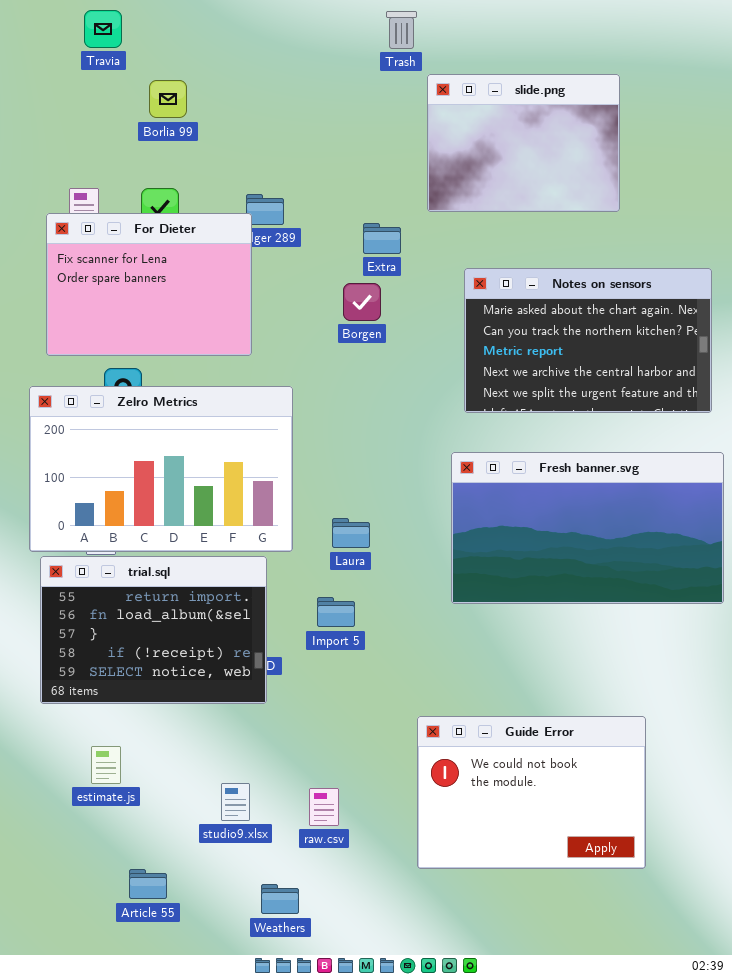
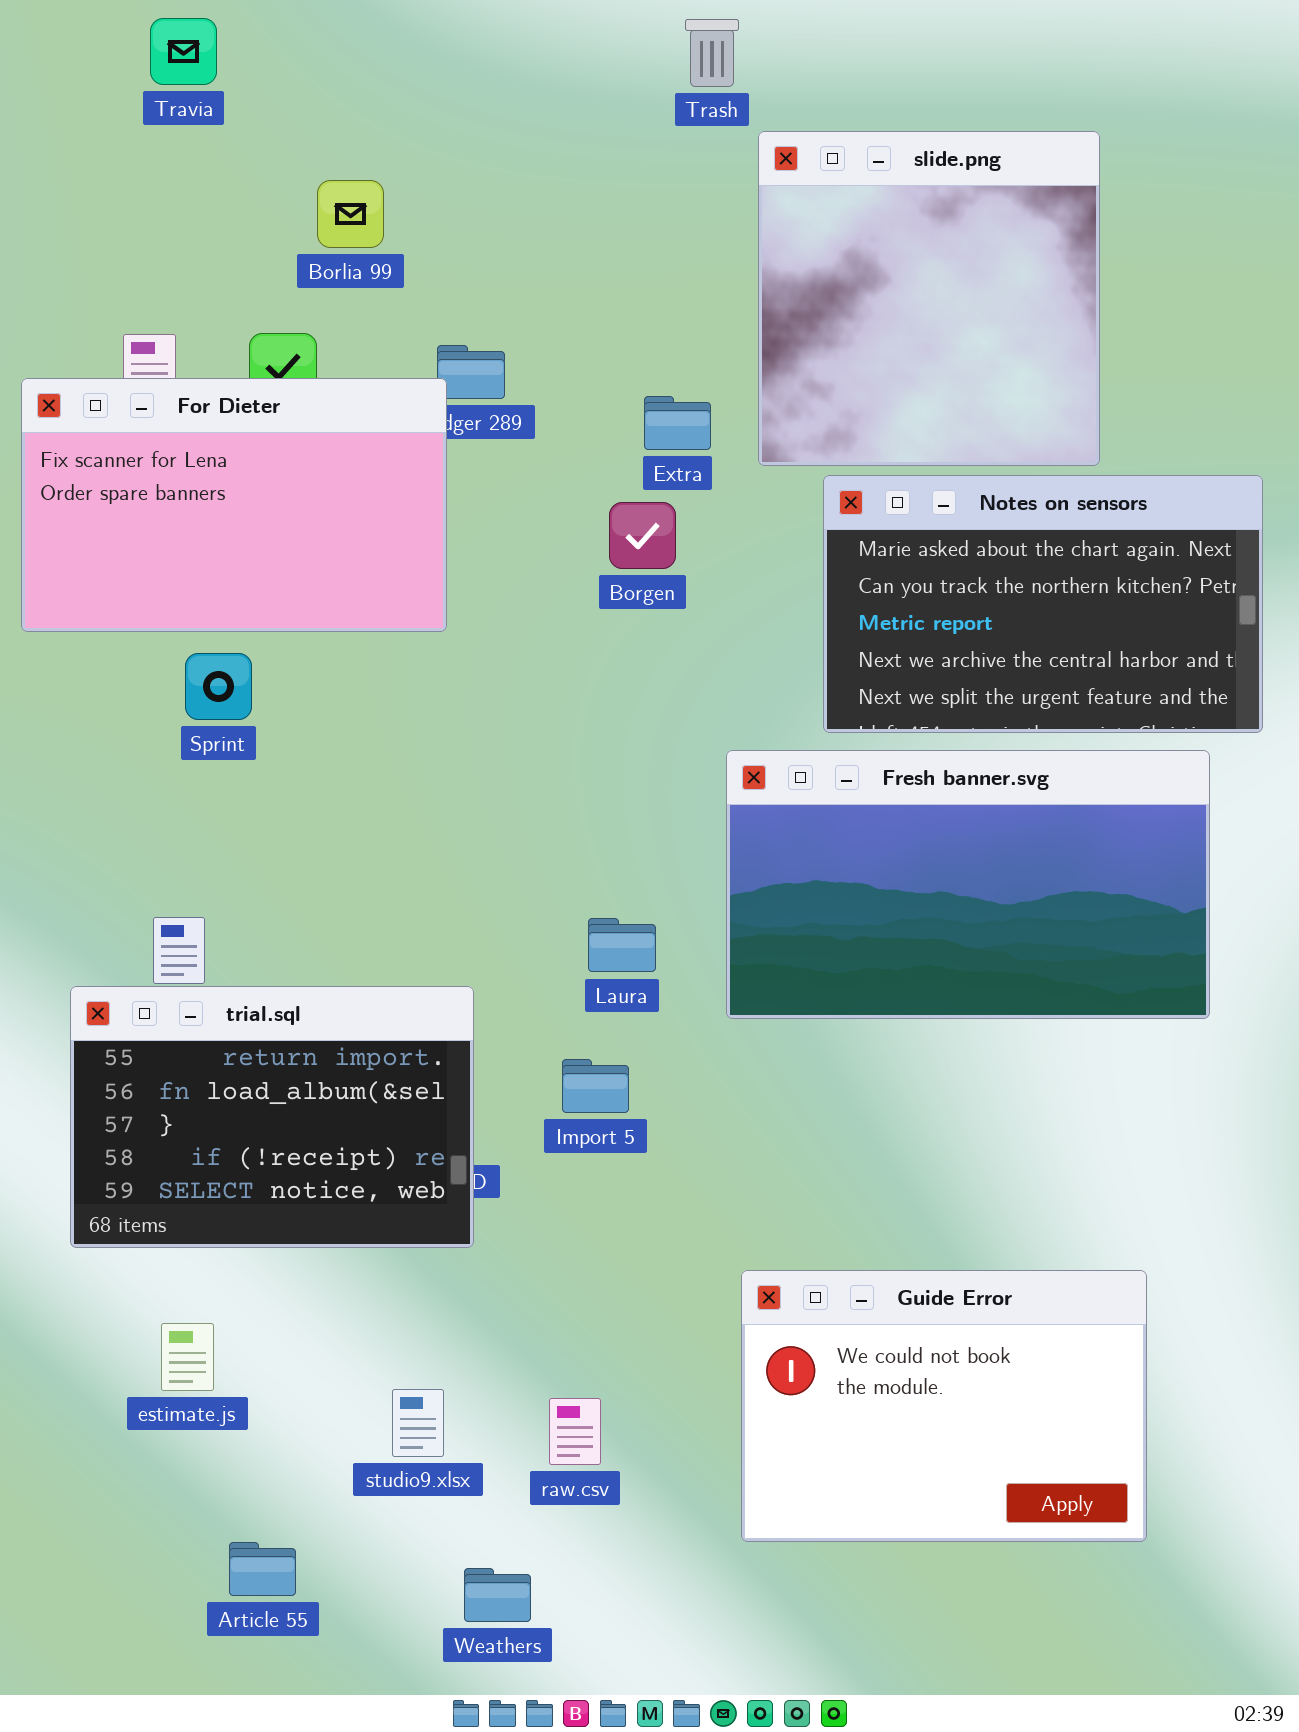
slide.png: [427,74,620,212] -> [758,131,1100,466], resized
Borlia 99: [149,80,187,118] -> [317,180,384,248], moved
For Dieter: [46,213,252,356] -> [21,378,447,632], resized
Zelro Metrics: [29,386,293,552] -> none, closed
Fresh banner.svg: [451,452,724,604] -> [726,750,1210,1019], moved

